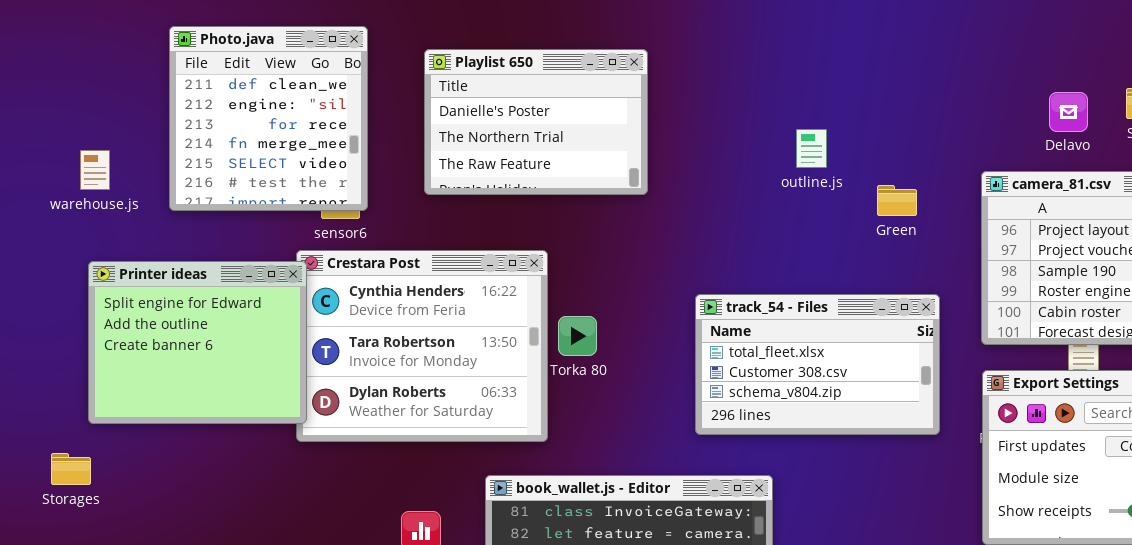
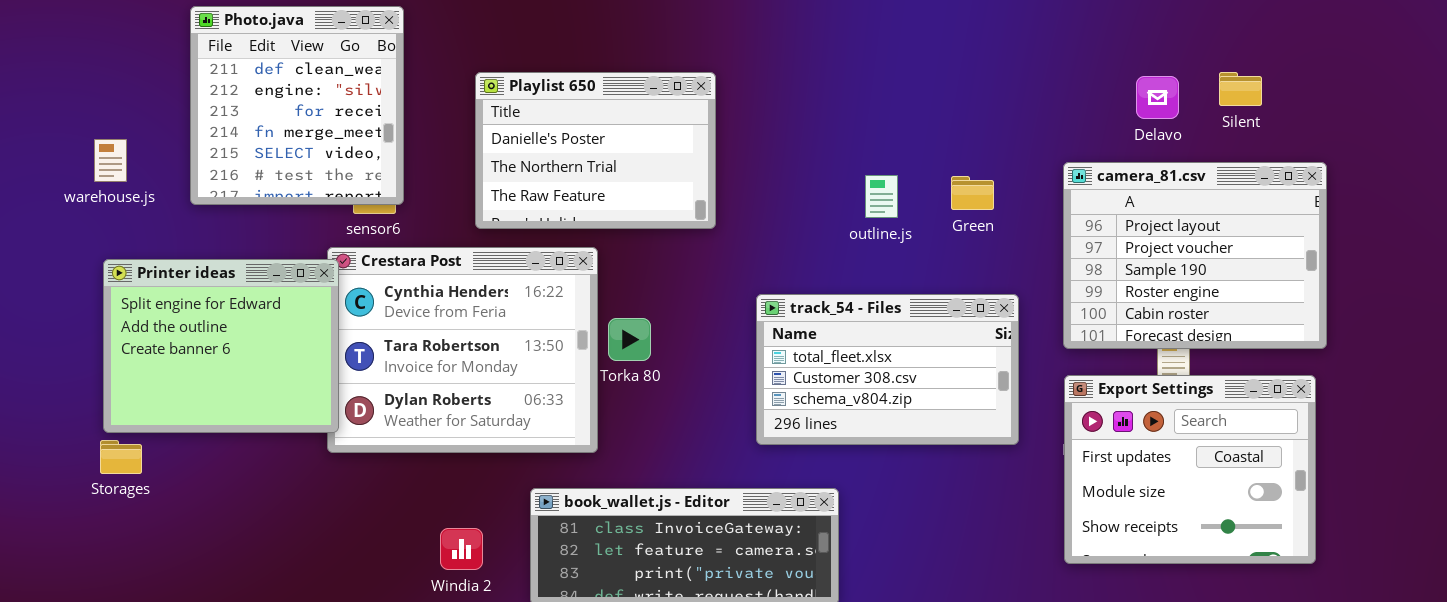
Playlist 650: [424,49,648,195] -> [475,72,716,229], moved
outline.js: [796,129,827,168] -> [865,175,898,218], moved
Storages: [51,453,91,485] -> [100,440,142,474], moved

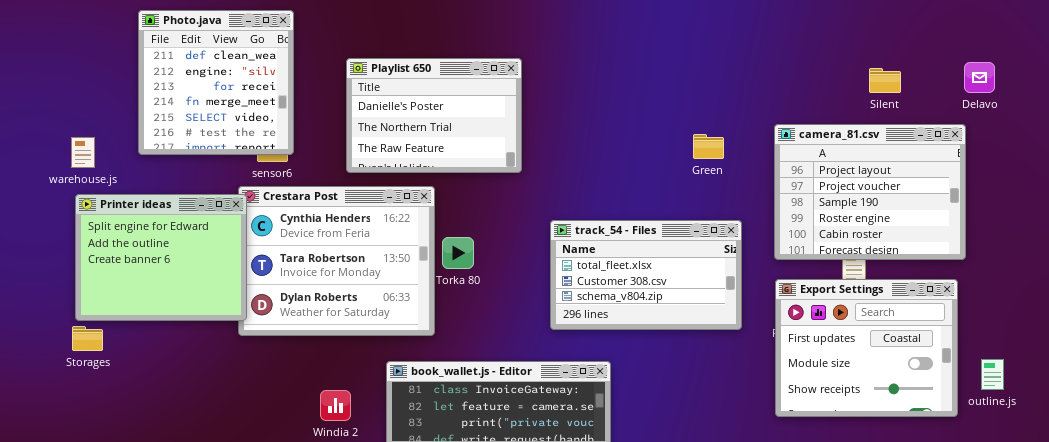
Silent: [1219,72,1262,106] -> [869,68,901,93], moved
Delavo: [1136,76,1179,119] -> [964,62,995,93], moved
warehouse.js: [94,139,127,182] -> [71,137,95,168], moved
outline.js: [865,175,898,218] -> [981,359,1004,390], moved

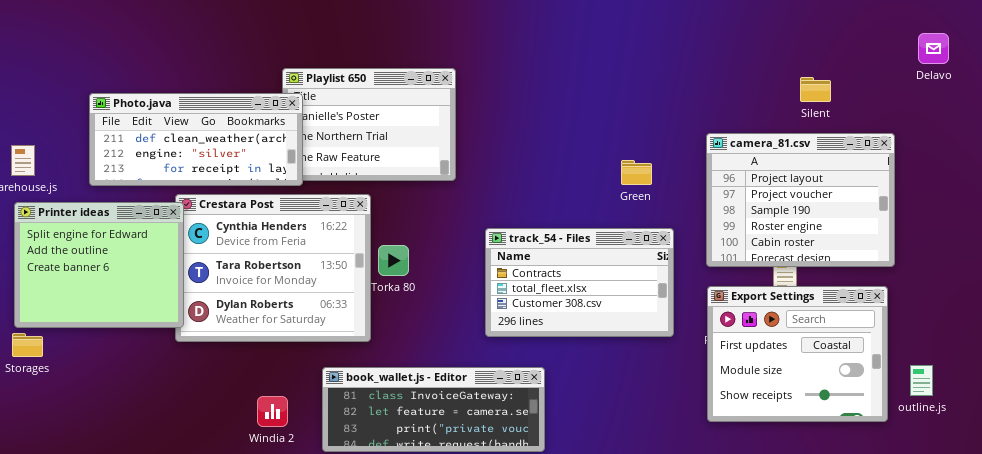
Photo.java: [138,10,294,155] -> [89,93,303,186], moved, resized
Delavo: [964,62,995,93] -> [918,33,949,64], moved
Green: [693,134,724,159] -> [621,160,652,185], moved
track_54 - Files: [550,220,742,330] -> [485,228,674,337], scrolled up 1 row

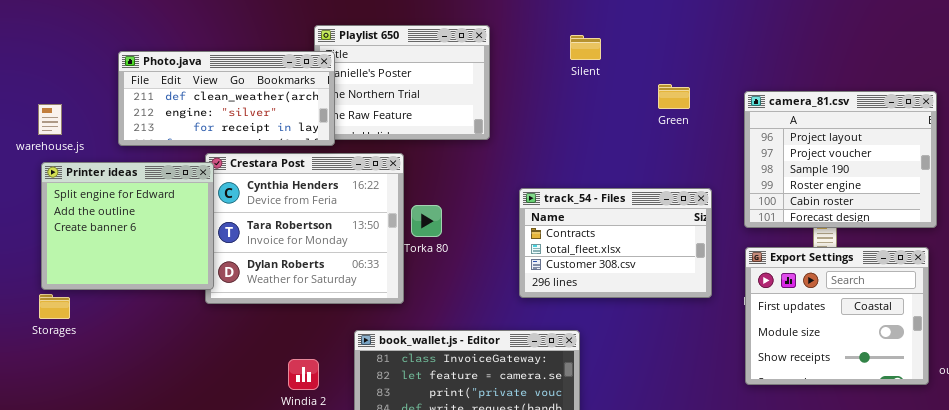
Silent: [800,77,831,102] -> [570,35,601,60], moved
Green: [621,160,652,185] -> [658,84,690,109], moved

